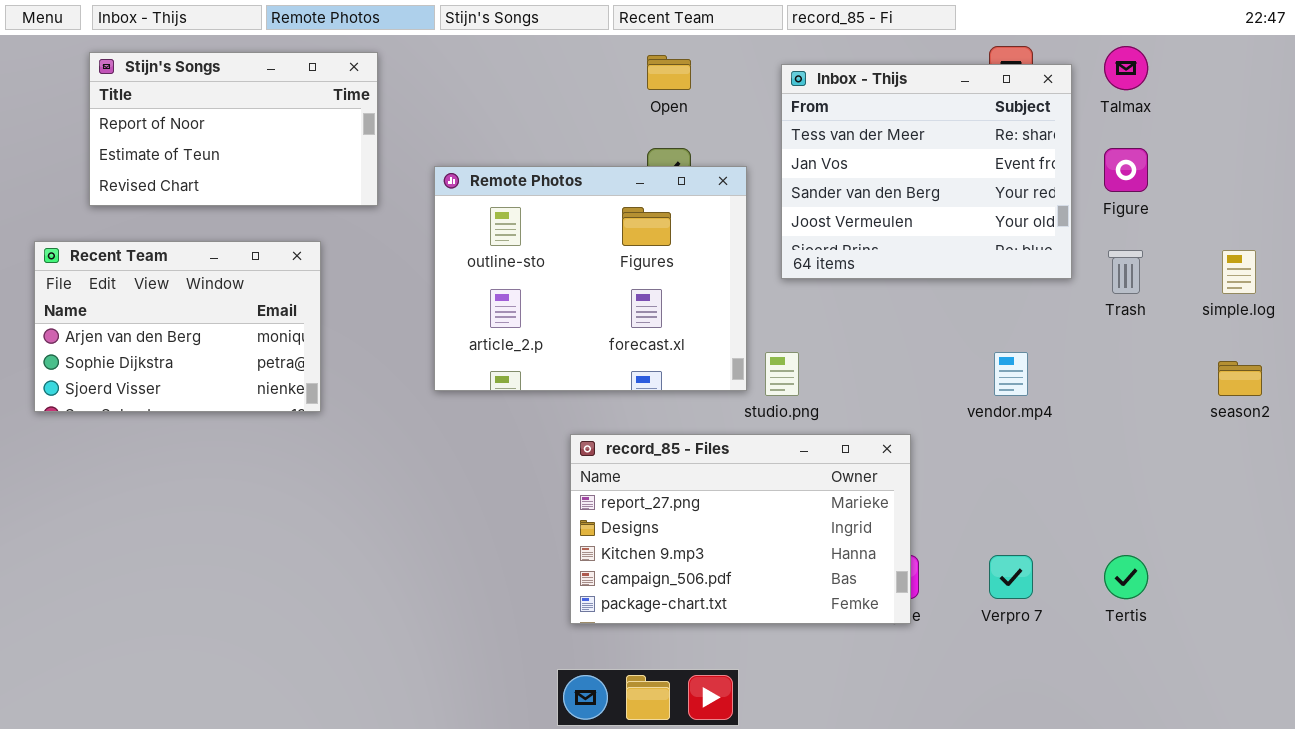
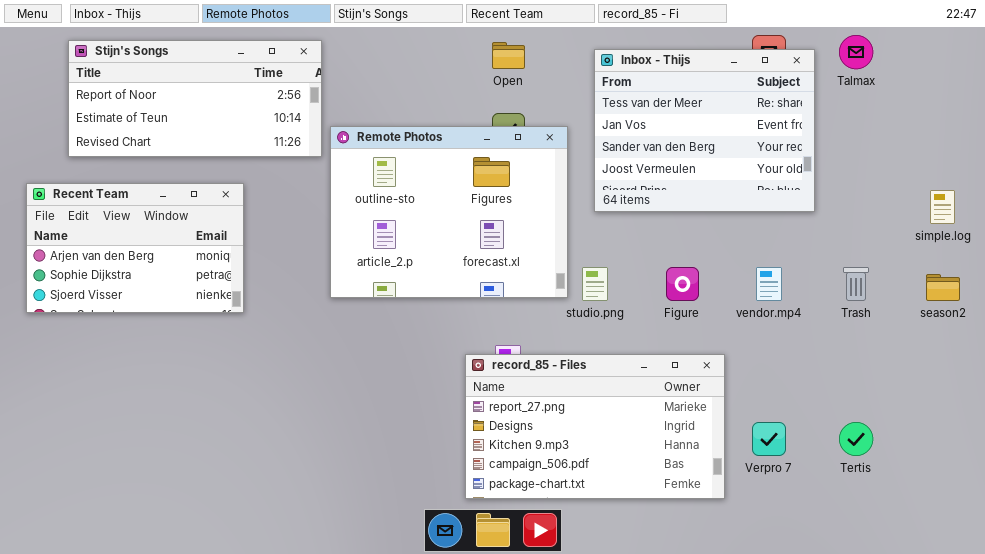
Stijn's Songs: [89,52,378,206] -> [68,40,322,157], resized
Figure: [1104,148,1148,192] -> [666,267,699,301], moved
Trash: [1108,250,1143,294] -> [843,267,869,301], moved
record_85 - Files: [570,434,911,624] -> [465,354,725,499], moved

